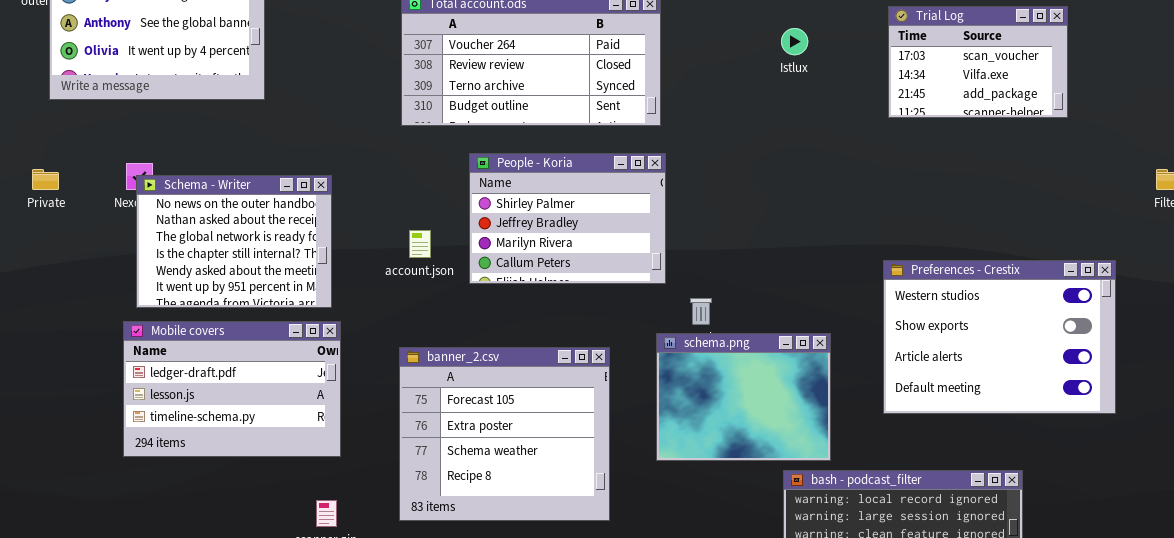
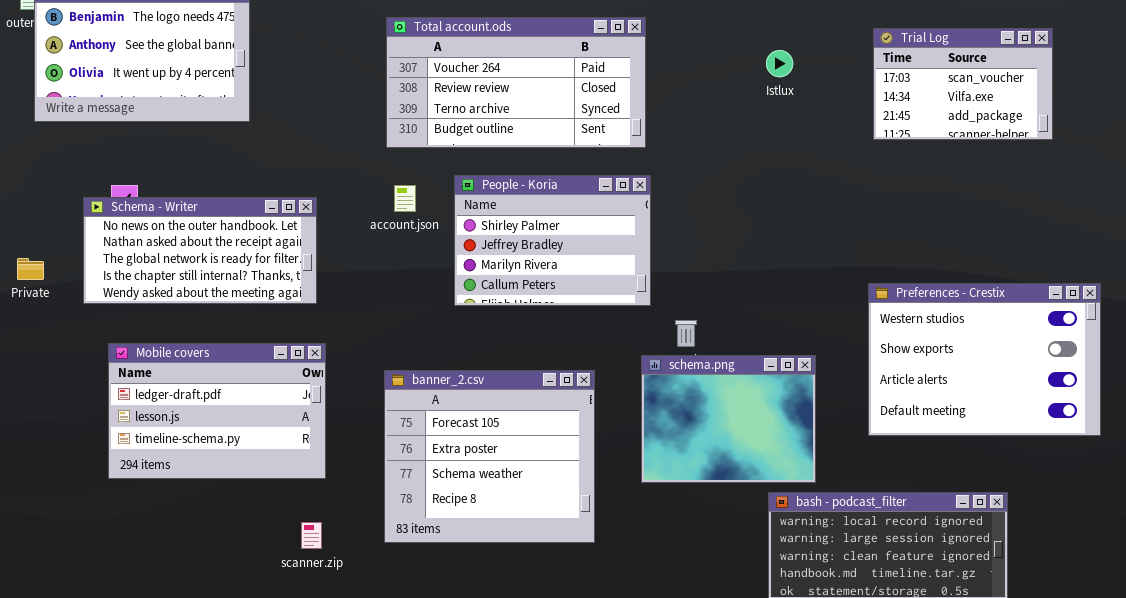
Private: [32,169,59,190] -> [17,258,44,280], moved
Schema - Writer: [136,175,332,308] -> [83,197,317,304], resized
account.json: [409,230,431,258] -> [394,185,416,212], moved

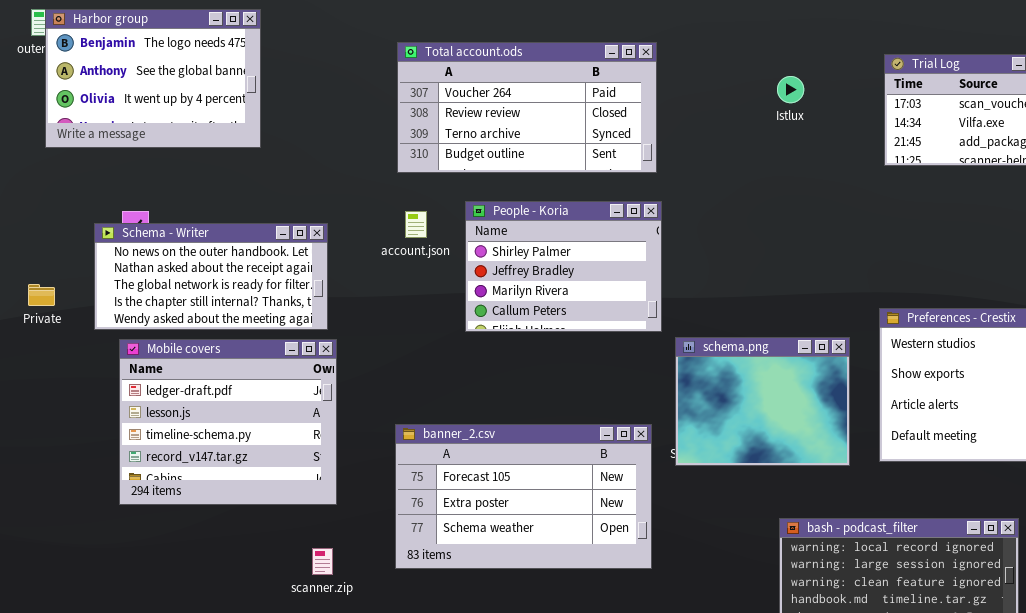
Mobile covers: [108,343,326,479] -> [119,339,337,505], resized
schema.png: [641,355,816,483] -> [675,337,850,466], moved
banner_2.csv: [384,370,595,543] -> [395,424,652,569], resized

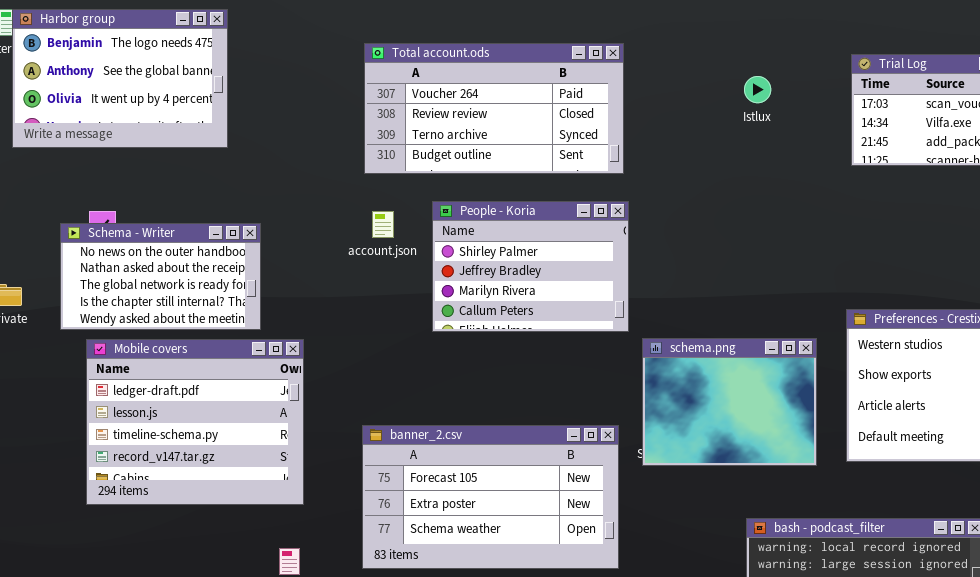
Schema - Writer: [94,223,328,330] -> [60,223,261,330], resized

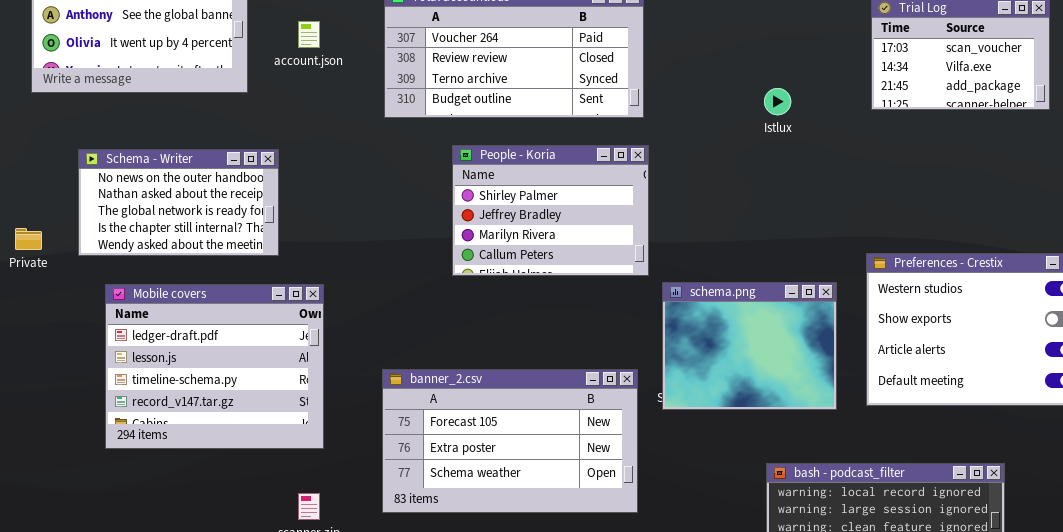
Istlux: [744,76,771,103] -> [764,88,791,115], moved
account.json: [372,211,394,238] -> [298,21,320,48], moved
Schema - Writer: [60,223,261,330] -> [78,149,279,256], moved

